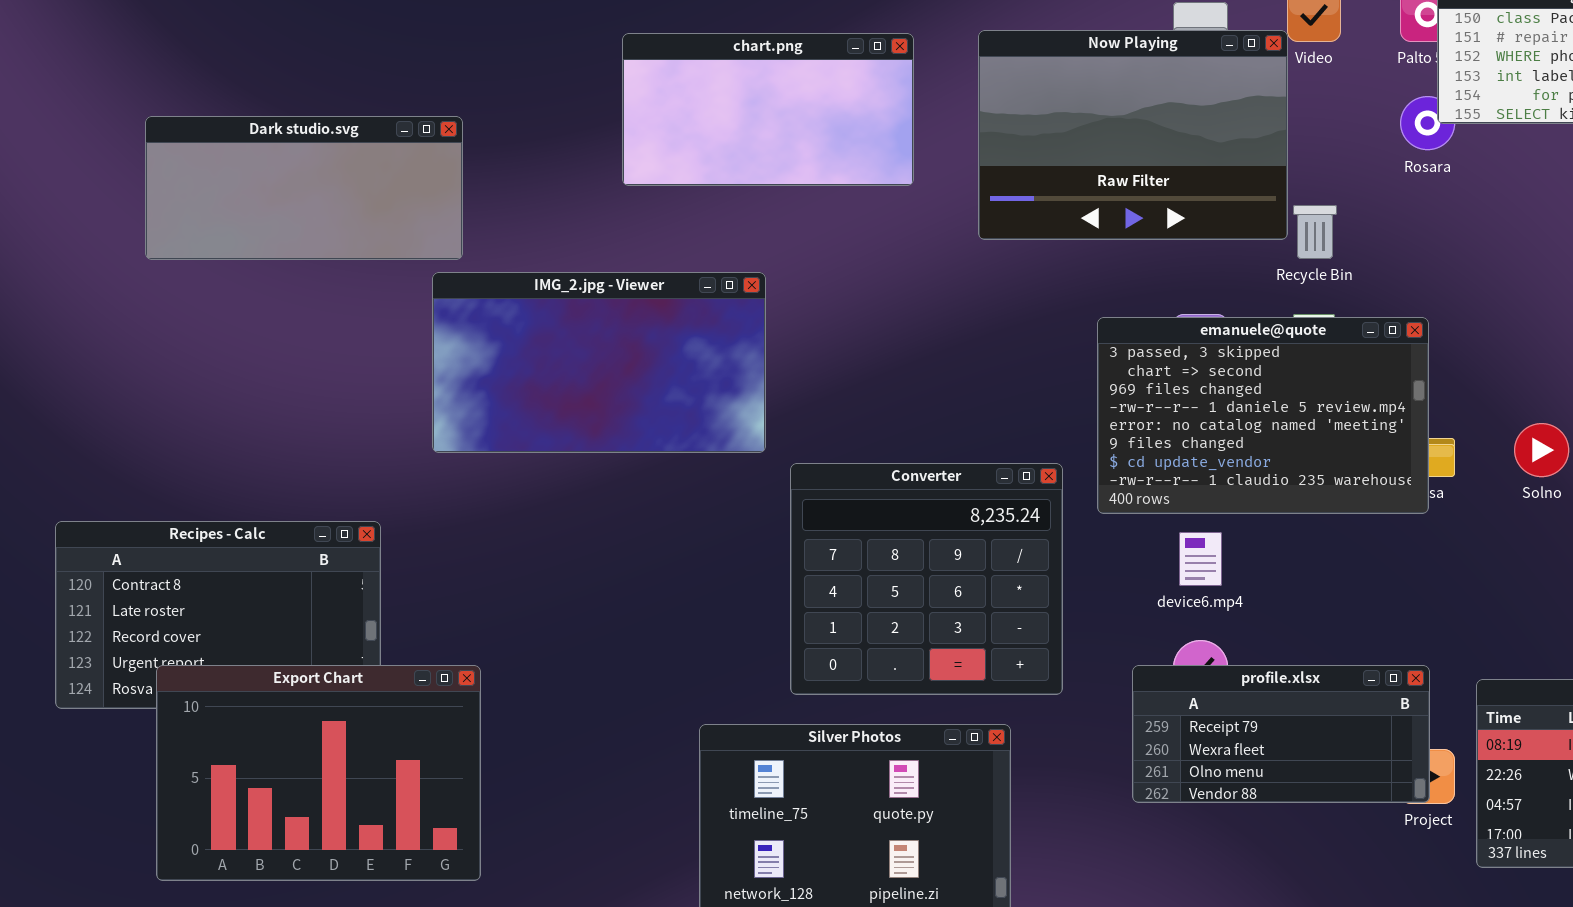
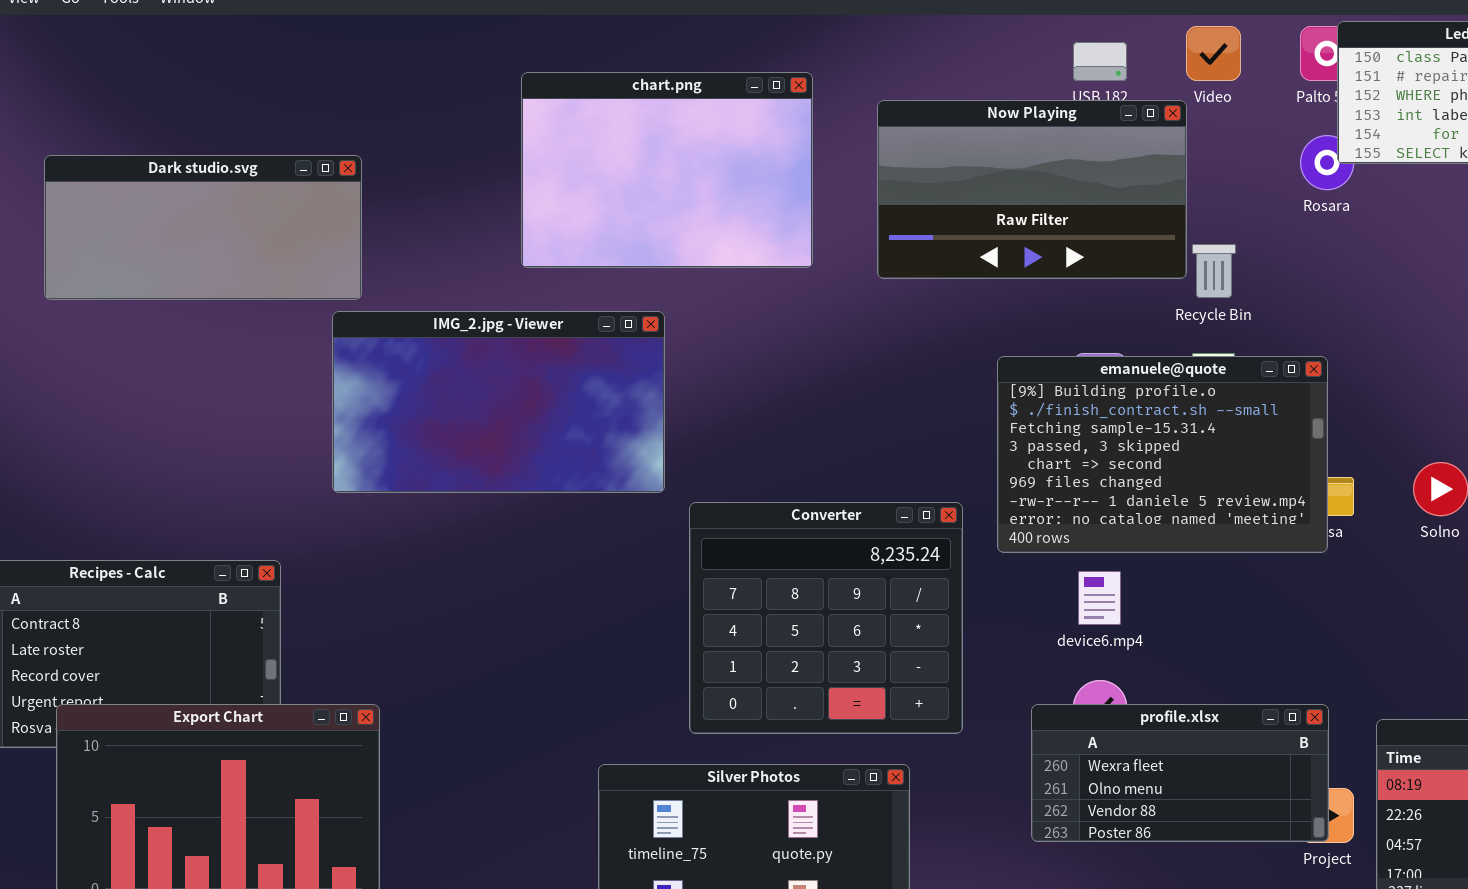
Now Playing: [978,30,1288,240] -> [877,100,1187,279], resized
chart.png: [622,33,914,186] -> [521,72,813,268], resized
emanuele@quote: [1097,317,1429,514] -> [997,356,1328,553], scrolled up 3 rows
profile.xlsx: [1132,665,1430,803] -> [1031,704,1329,842], scrolled down 1 row

